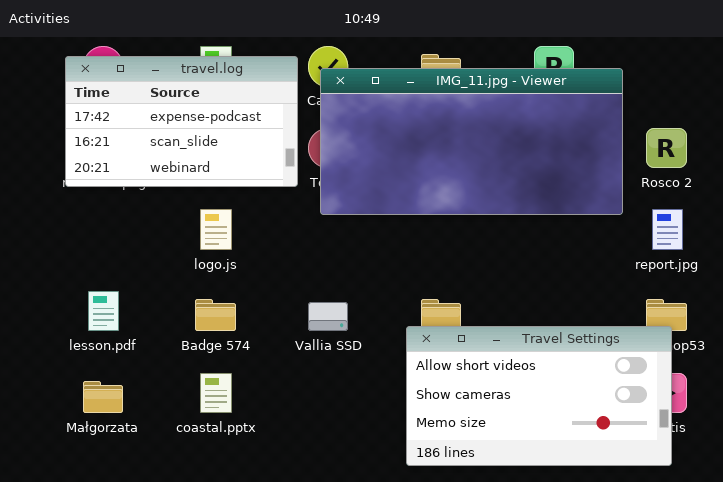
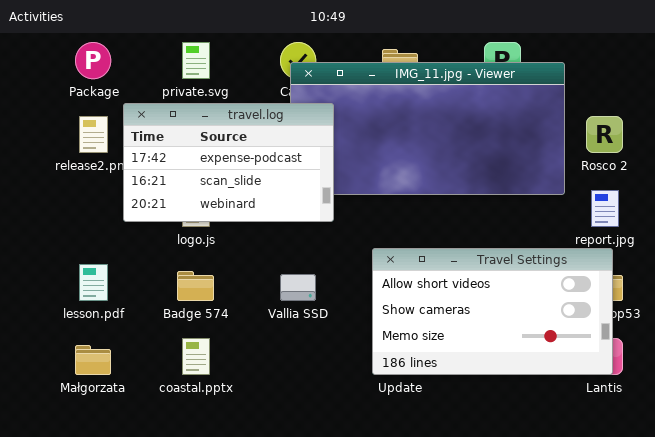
travel.log: [65,56,298,187] -> [123,103,334,222], moved
Travel Settings: [406,326,672,466] -> [372,248,613,375], moved

